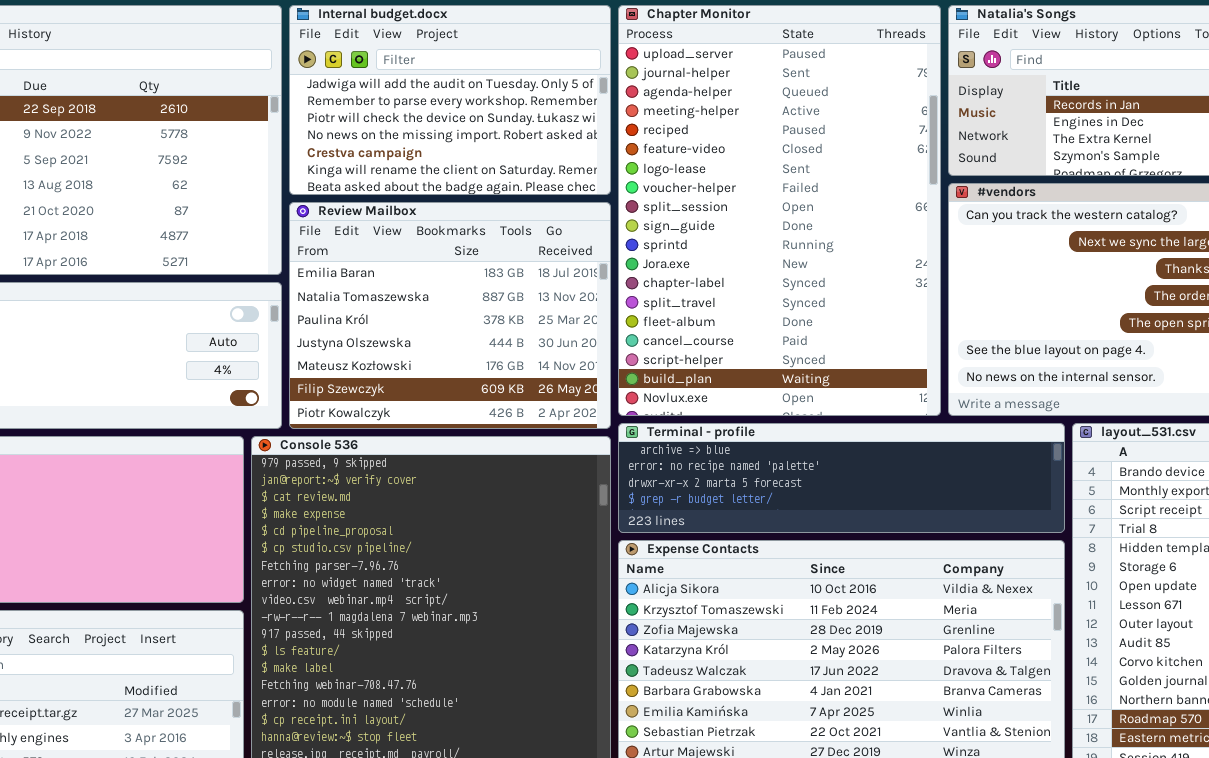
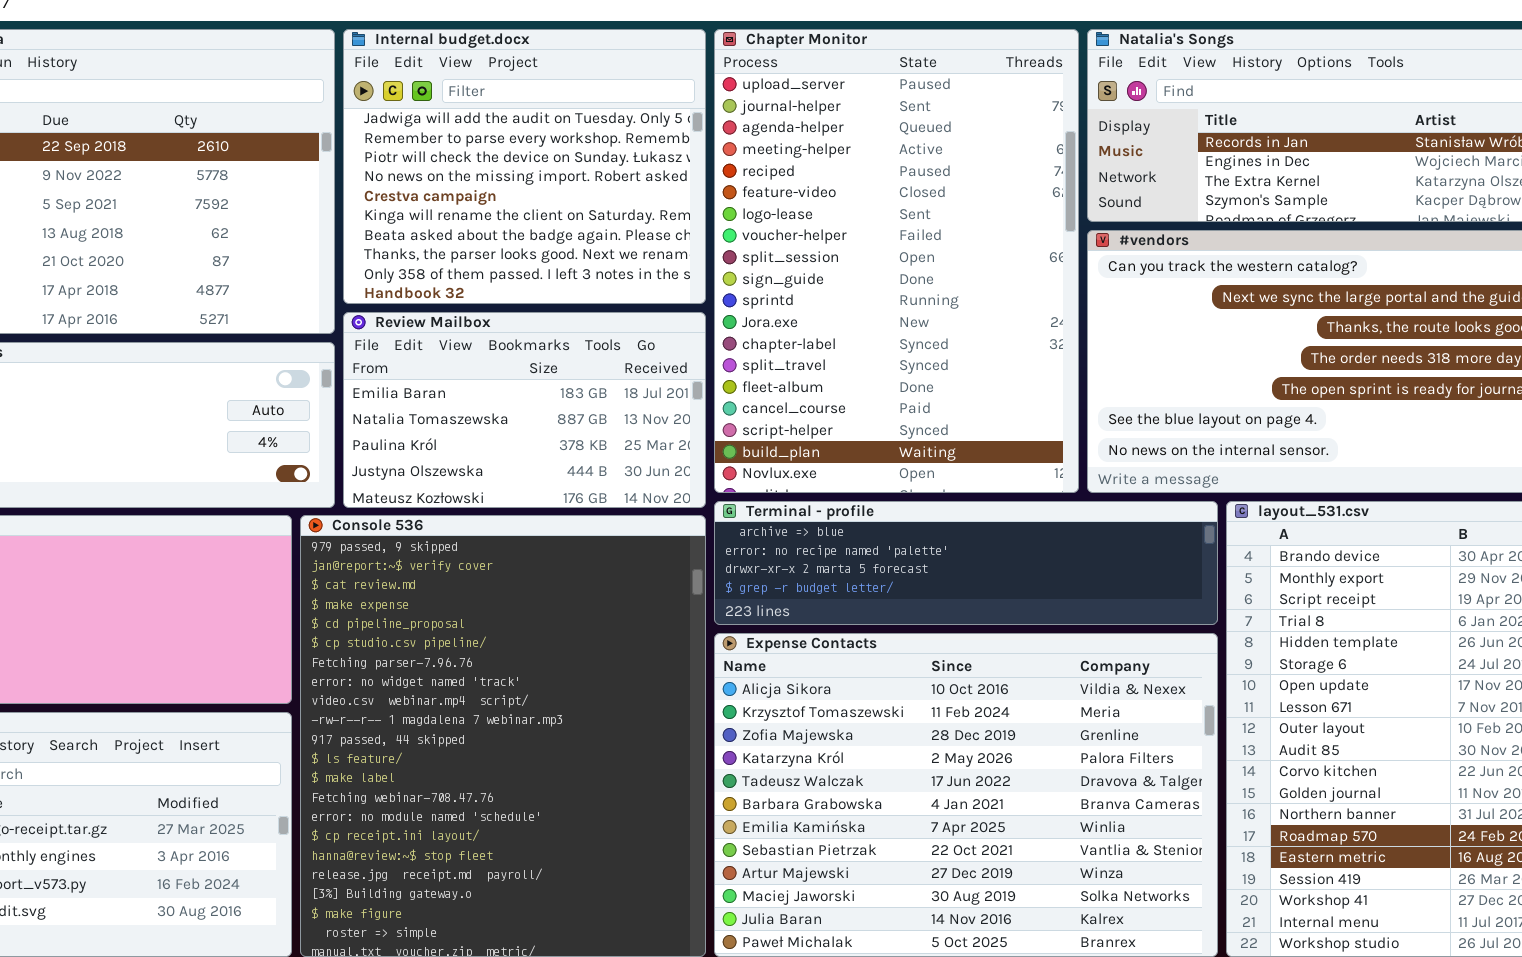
Internal budget.docx: [289,5,611,195] -> [343,29,706,304], resized
Review Mailbox: [289,202,611,429] -> [343,312,706,508], resized

